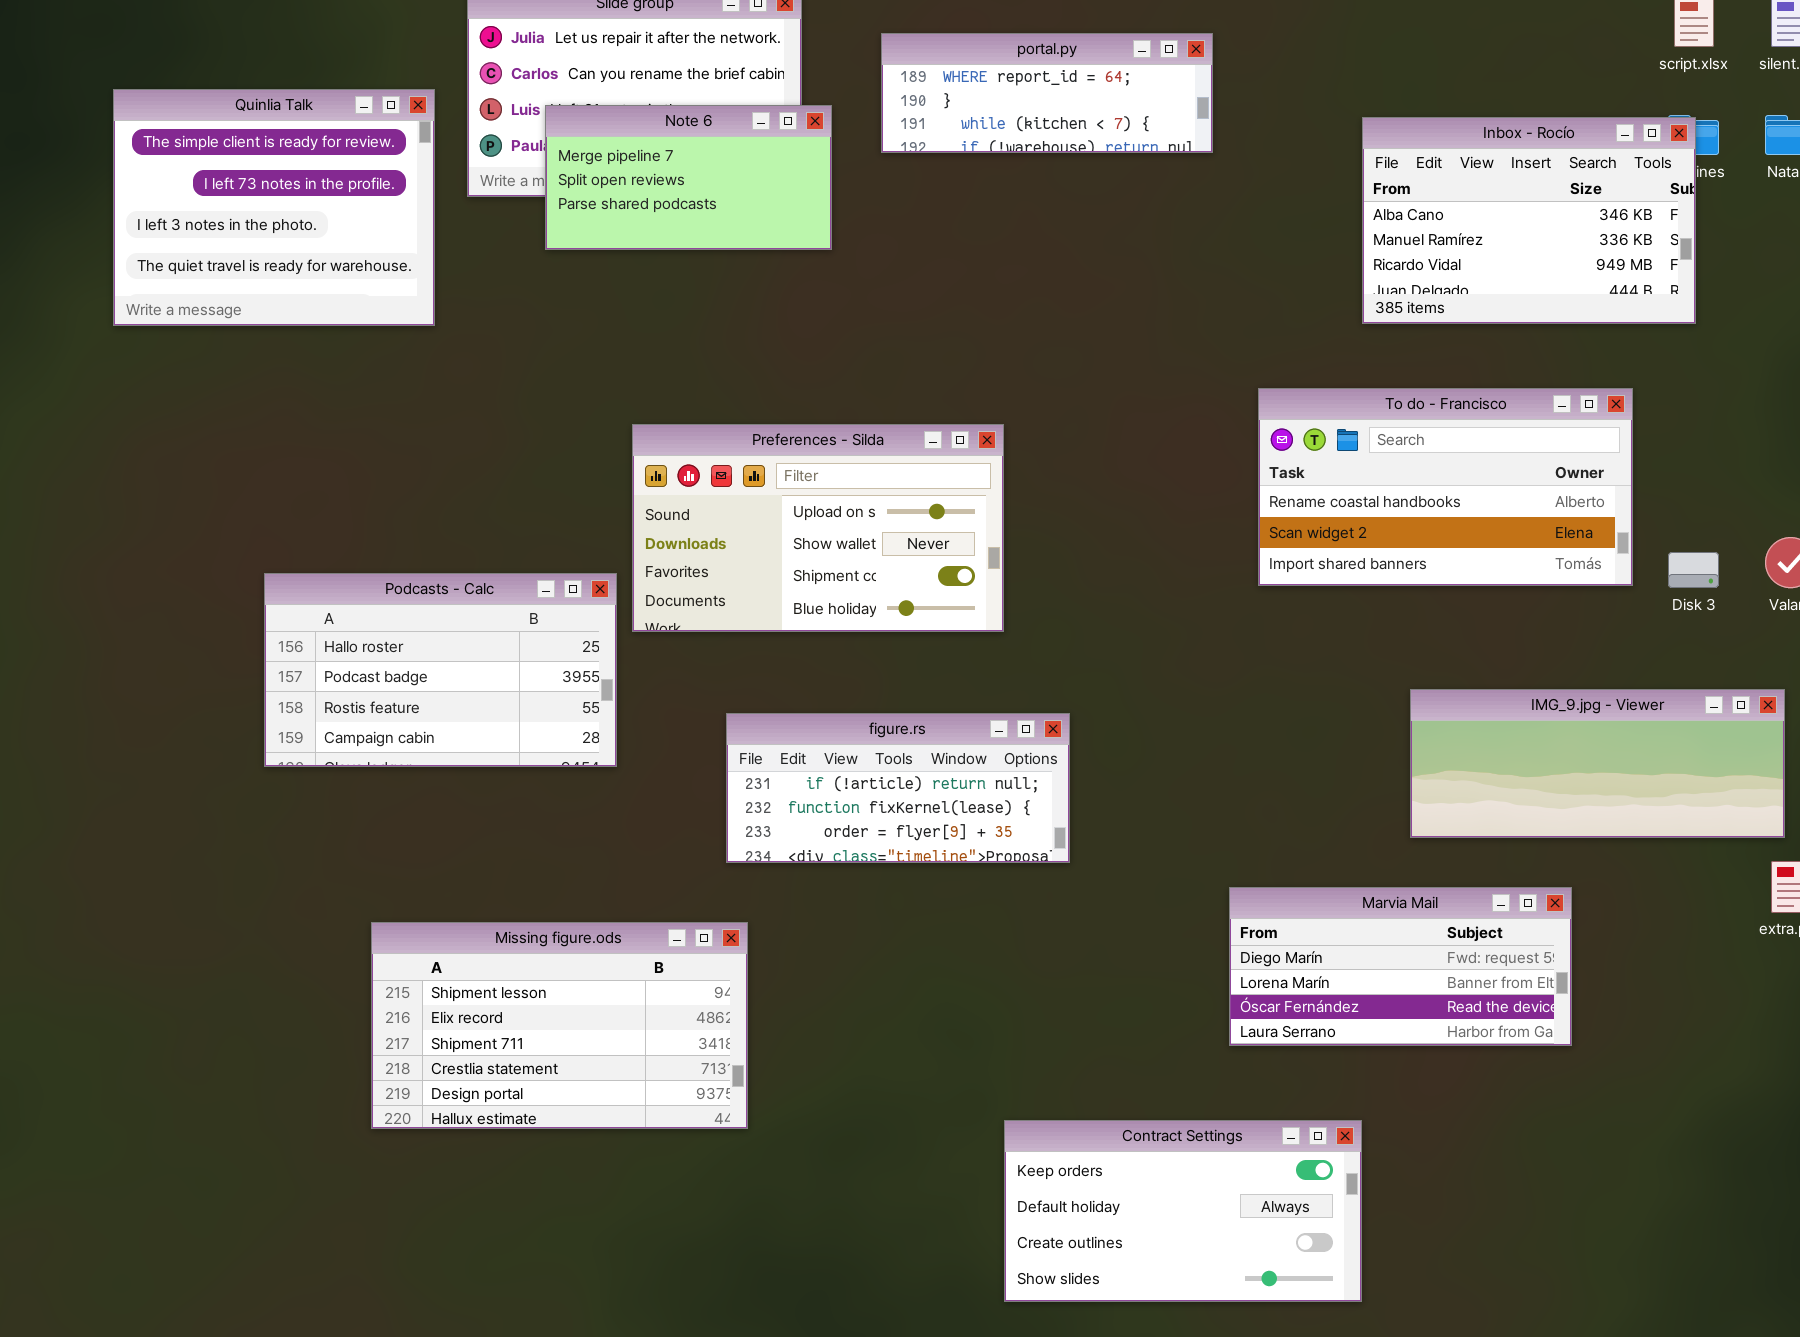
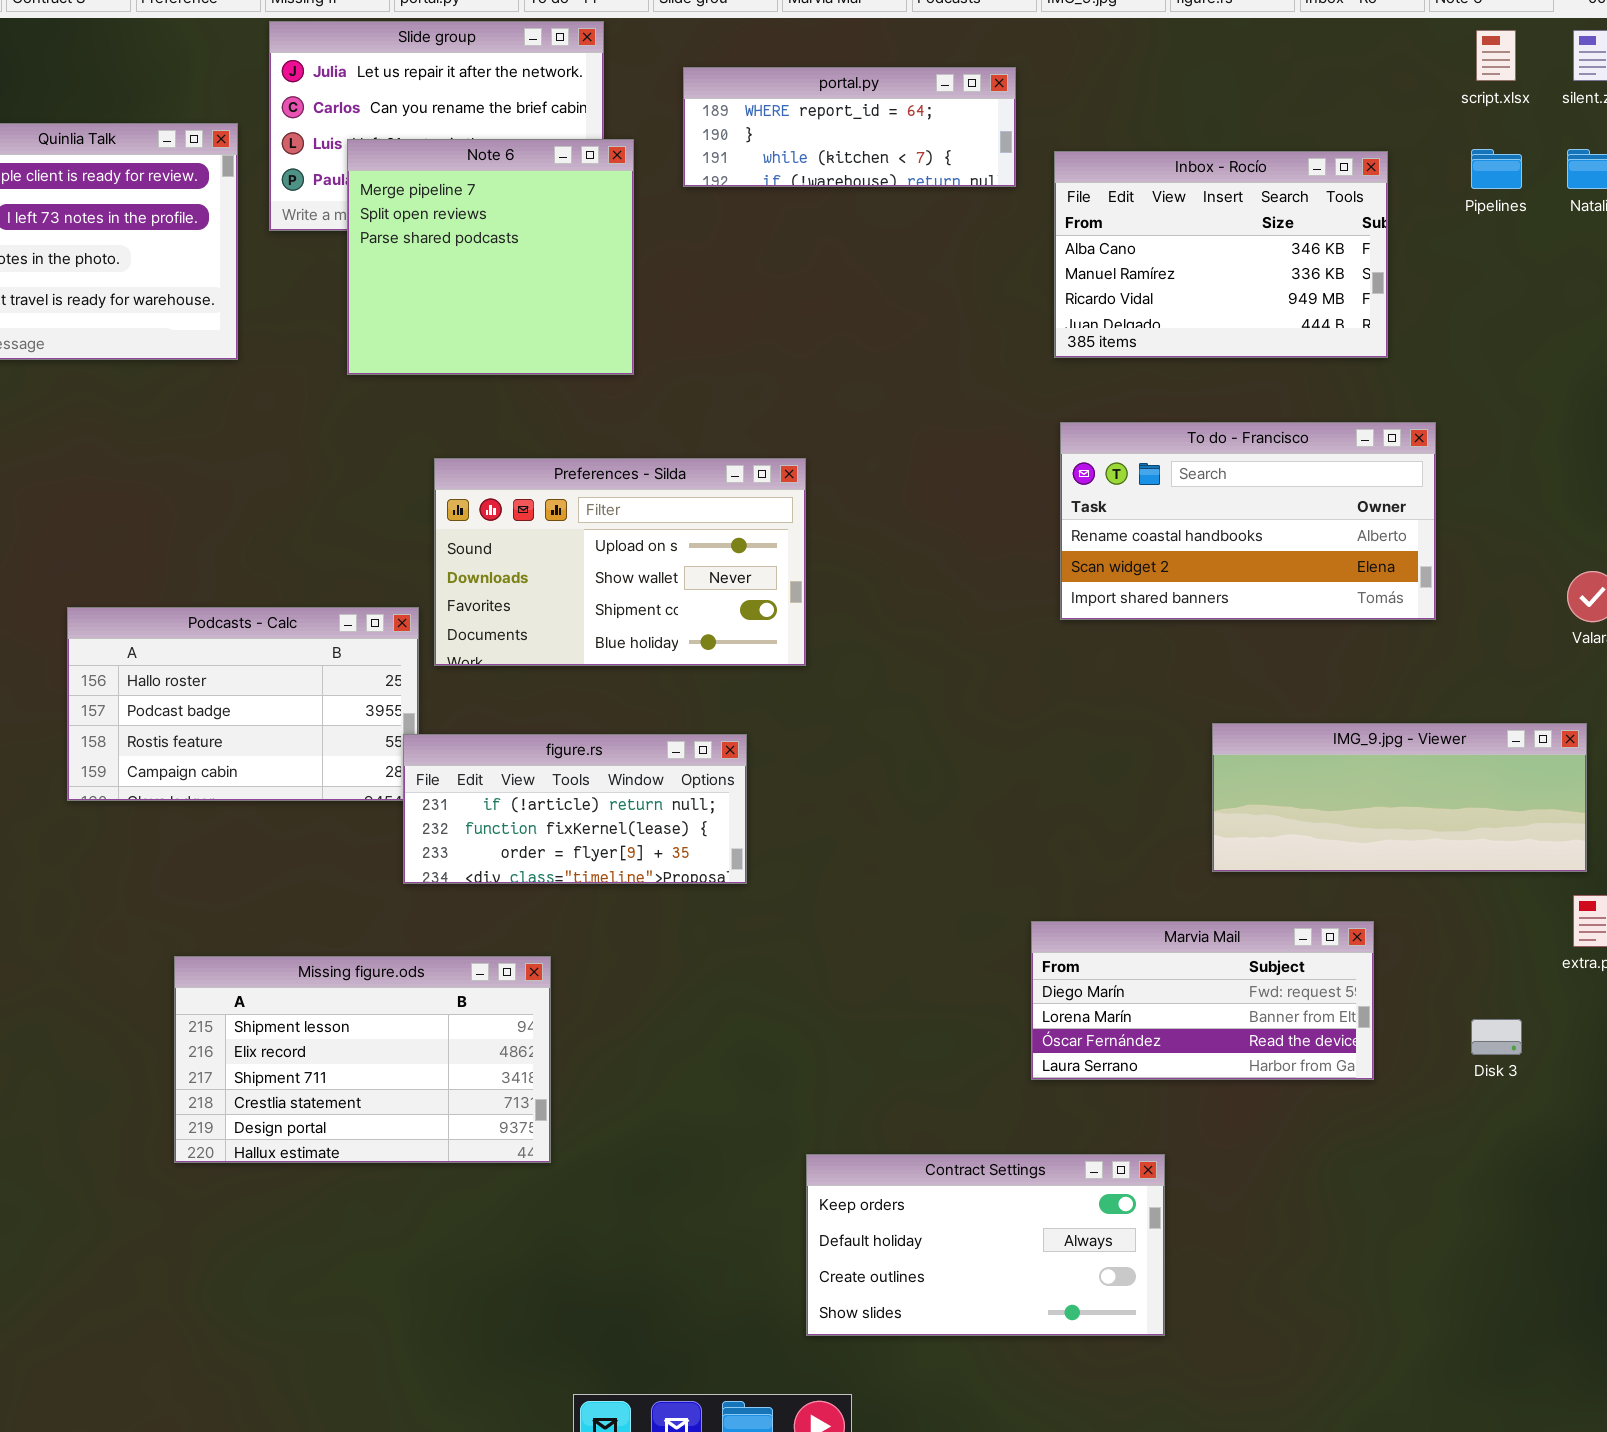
Note 6: [545,105,832,250] -> [347,139,634,375], resized
Inbox - Rocío: [1362,117,1696,324] -> [1054,151,1388,358], moved
Disk 3: [1668,552,1719,588] -> [1471,1019,1522,1055], moved
figure.rs: [726,713,1070,863] -> [403,734,747,884], moved

